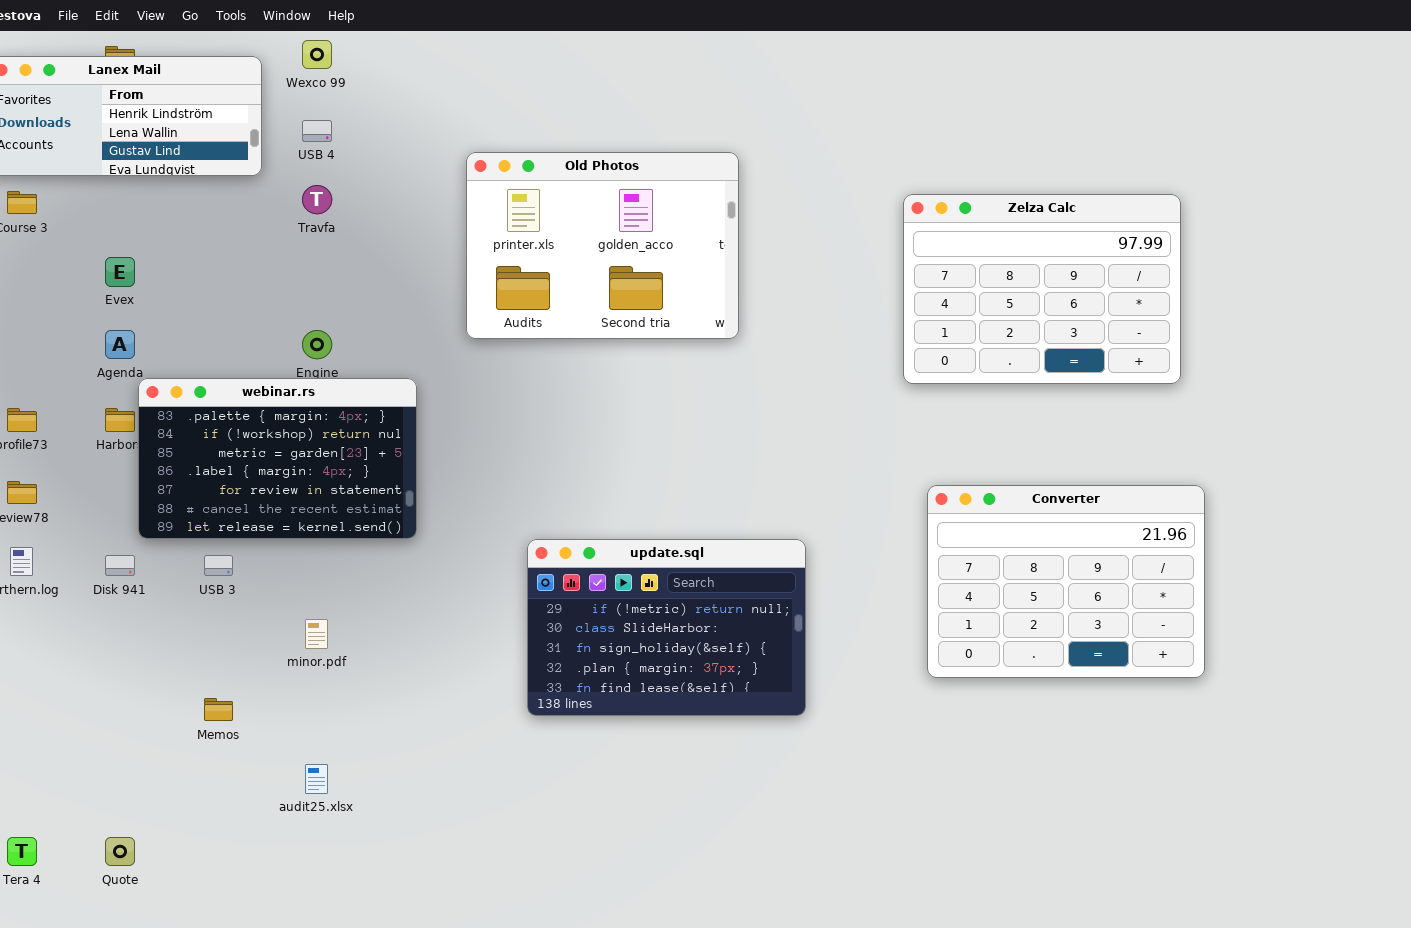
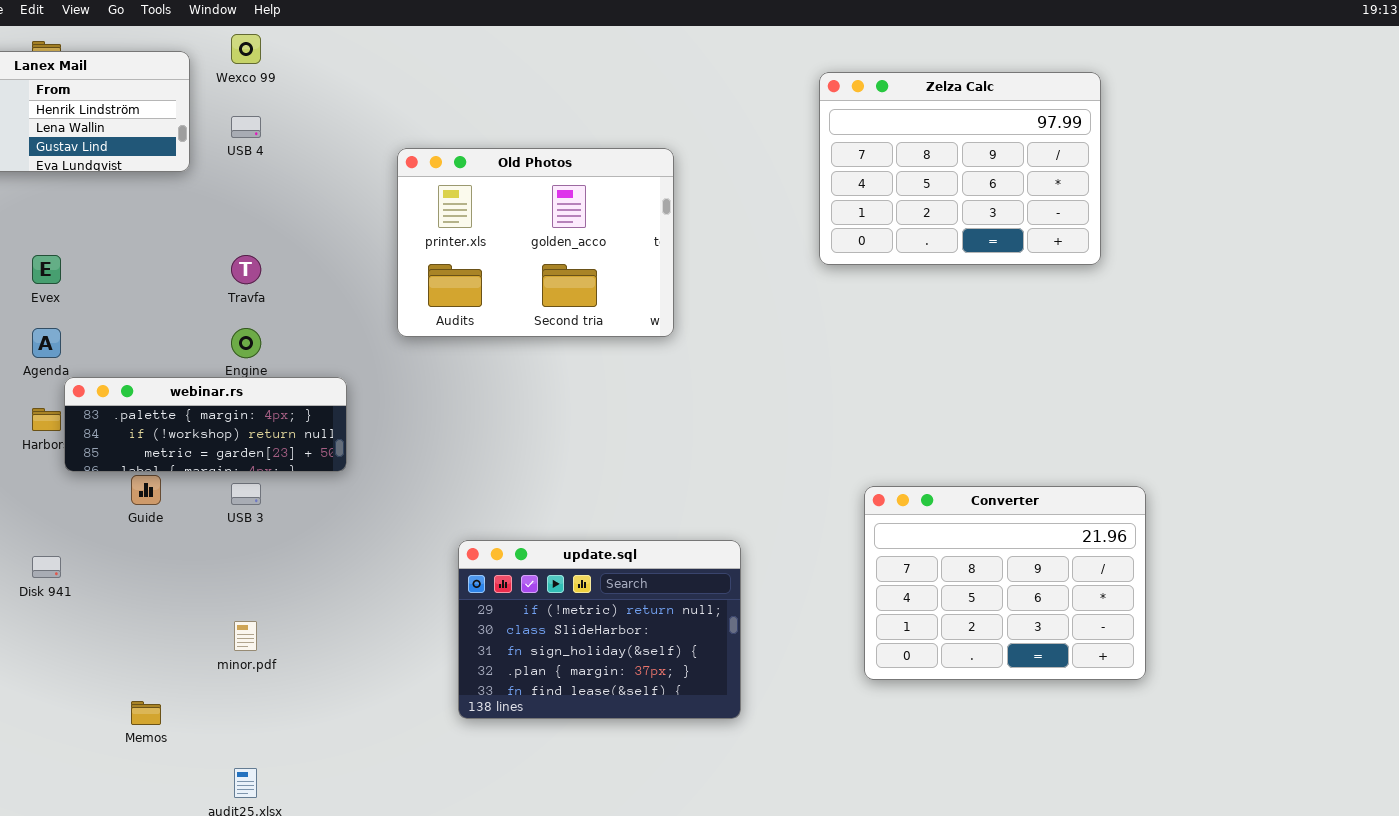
Travfa: [302,185,332,214] -> [231,255,261,284], moved
Zelza Calc: [903,194,1181,384] -> [819,72,1101,265], moved
webinar.rs: [138,378,417,539] -> [64,377,347,472], resized
USB 3: [204,555,233,576] -> [231,483,261,505], moved

